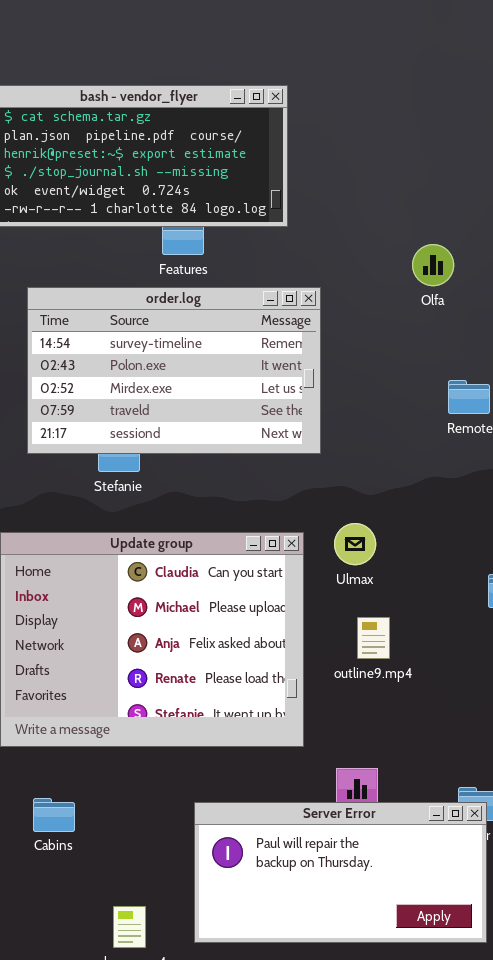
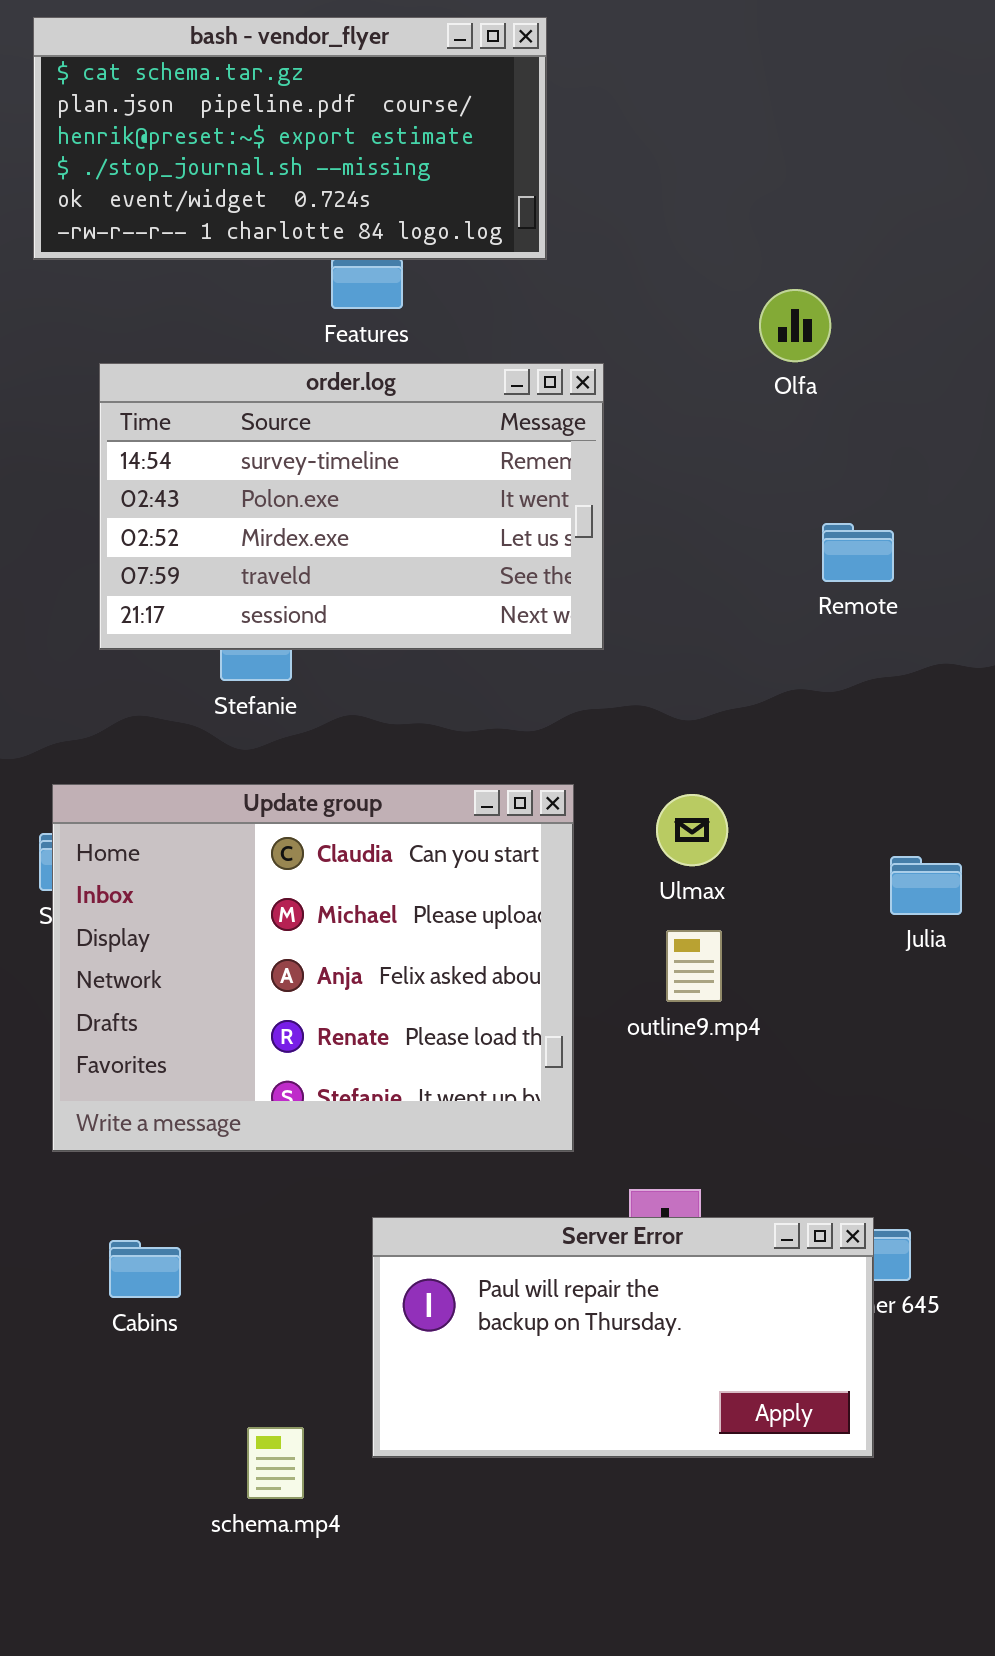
Ulmax: [334,523,376,565] -> [656,794,728,866], moved
Server Error: [194,802,487,943] -> [372,1217,874,1458], moved

